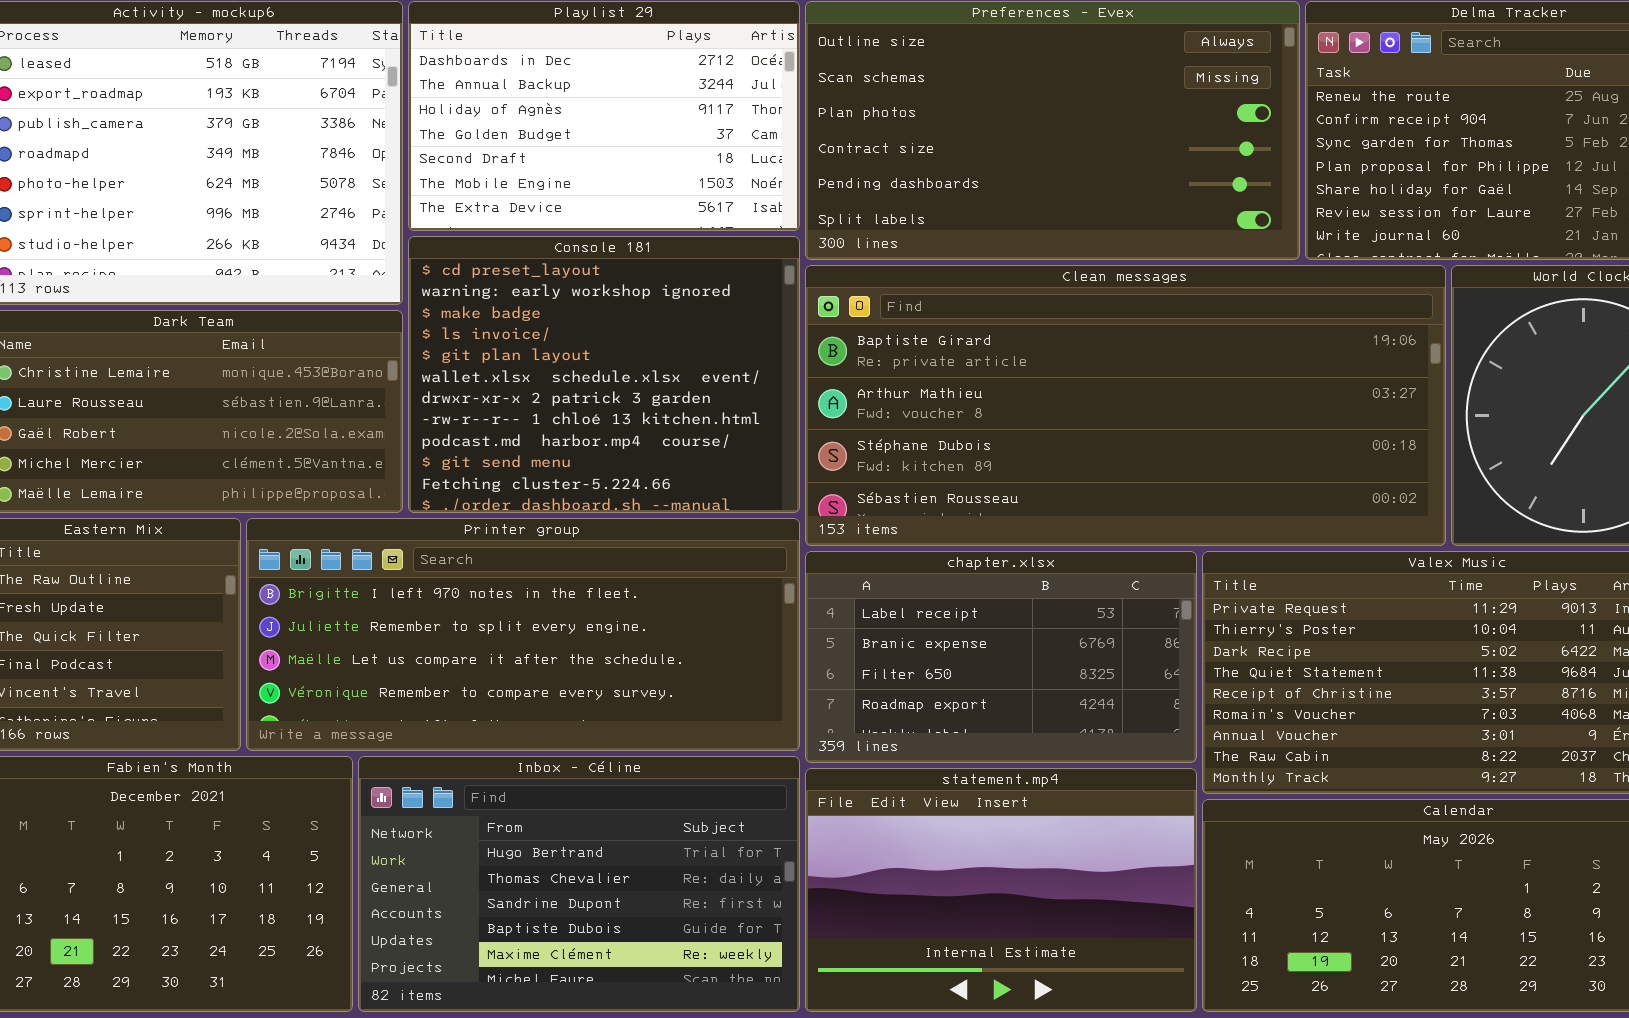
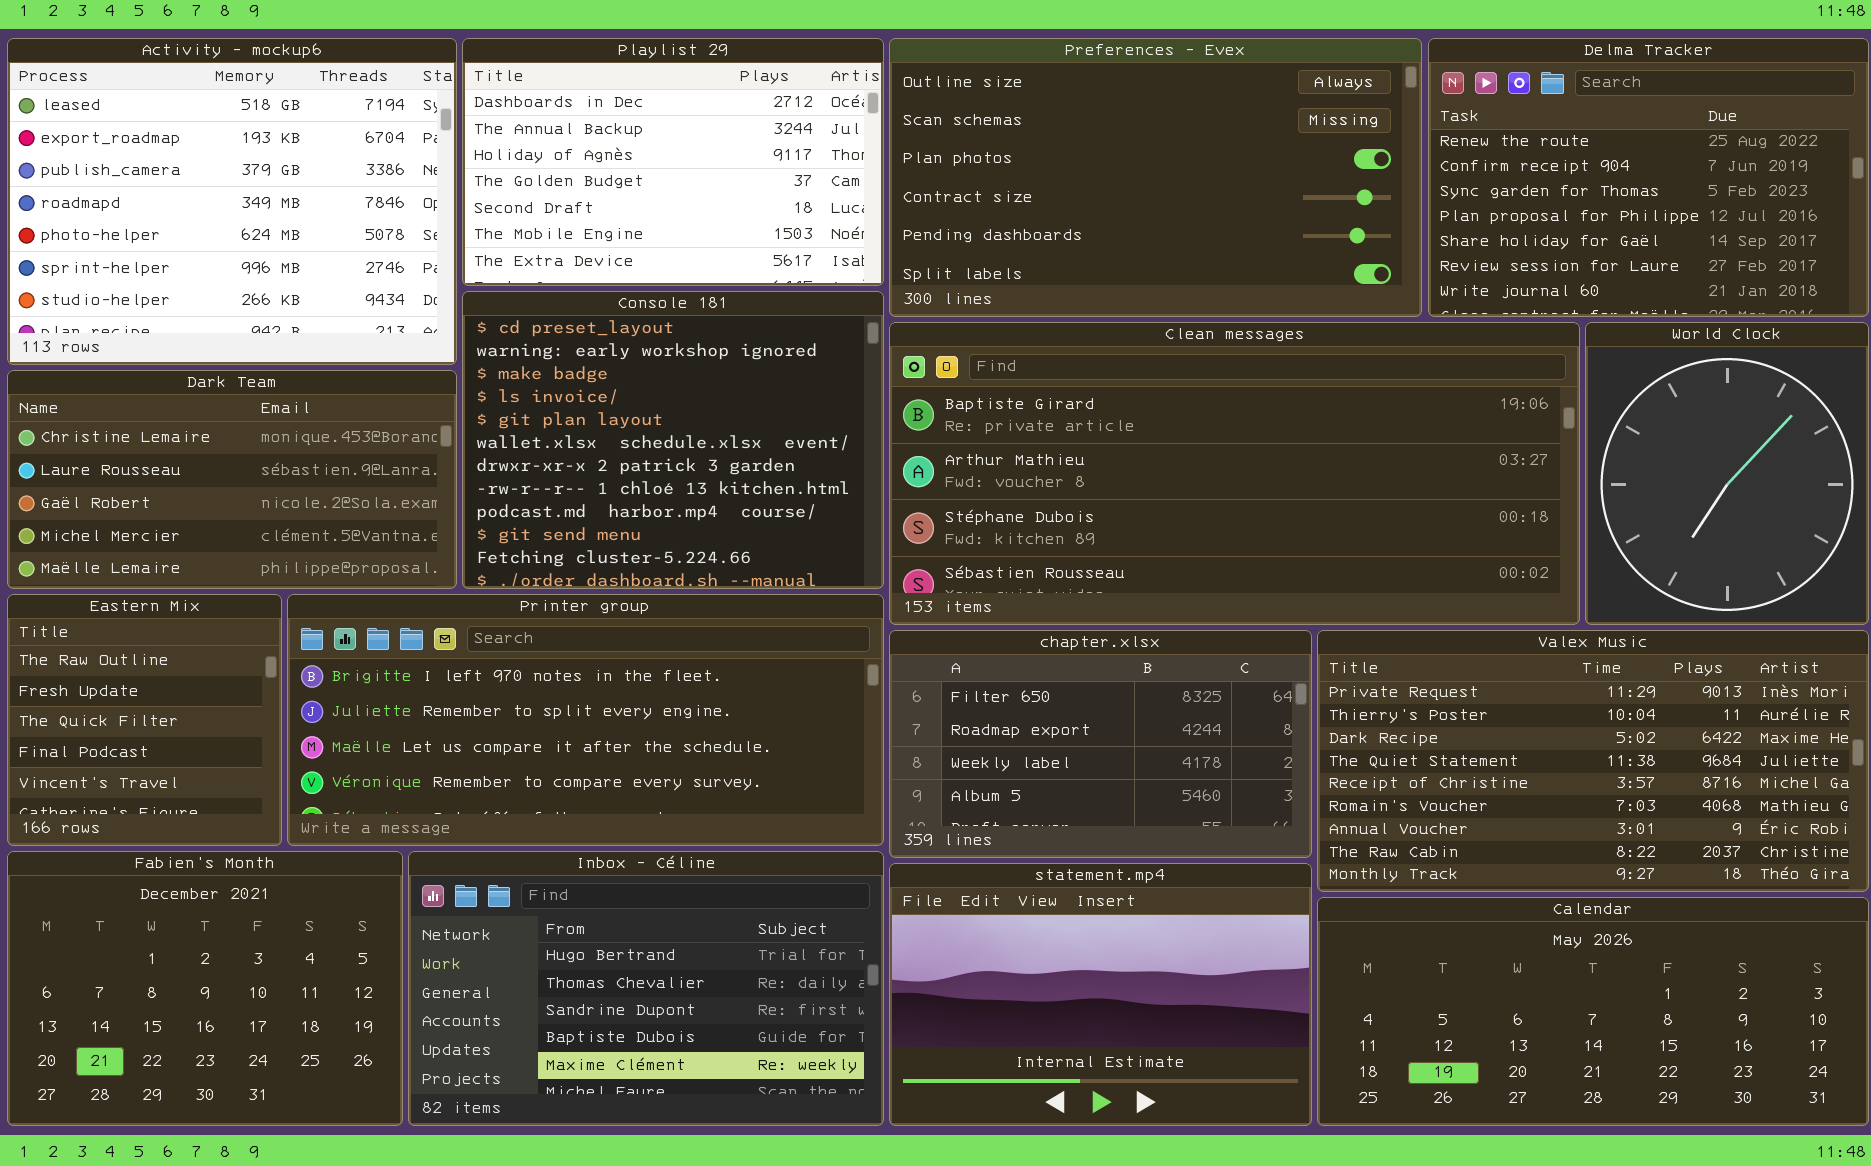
chapter.xlsx: [805,551,1197,763] -> [889,630,1312,858], scrolled down 2 rows

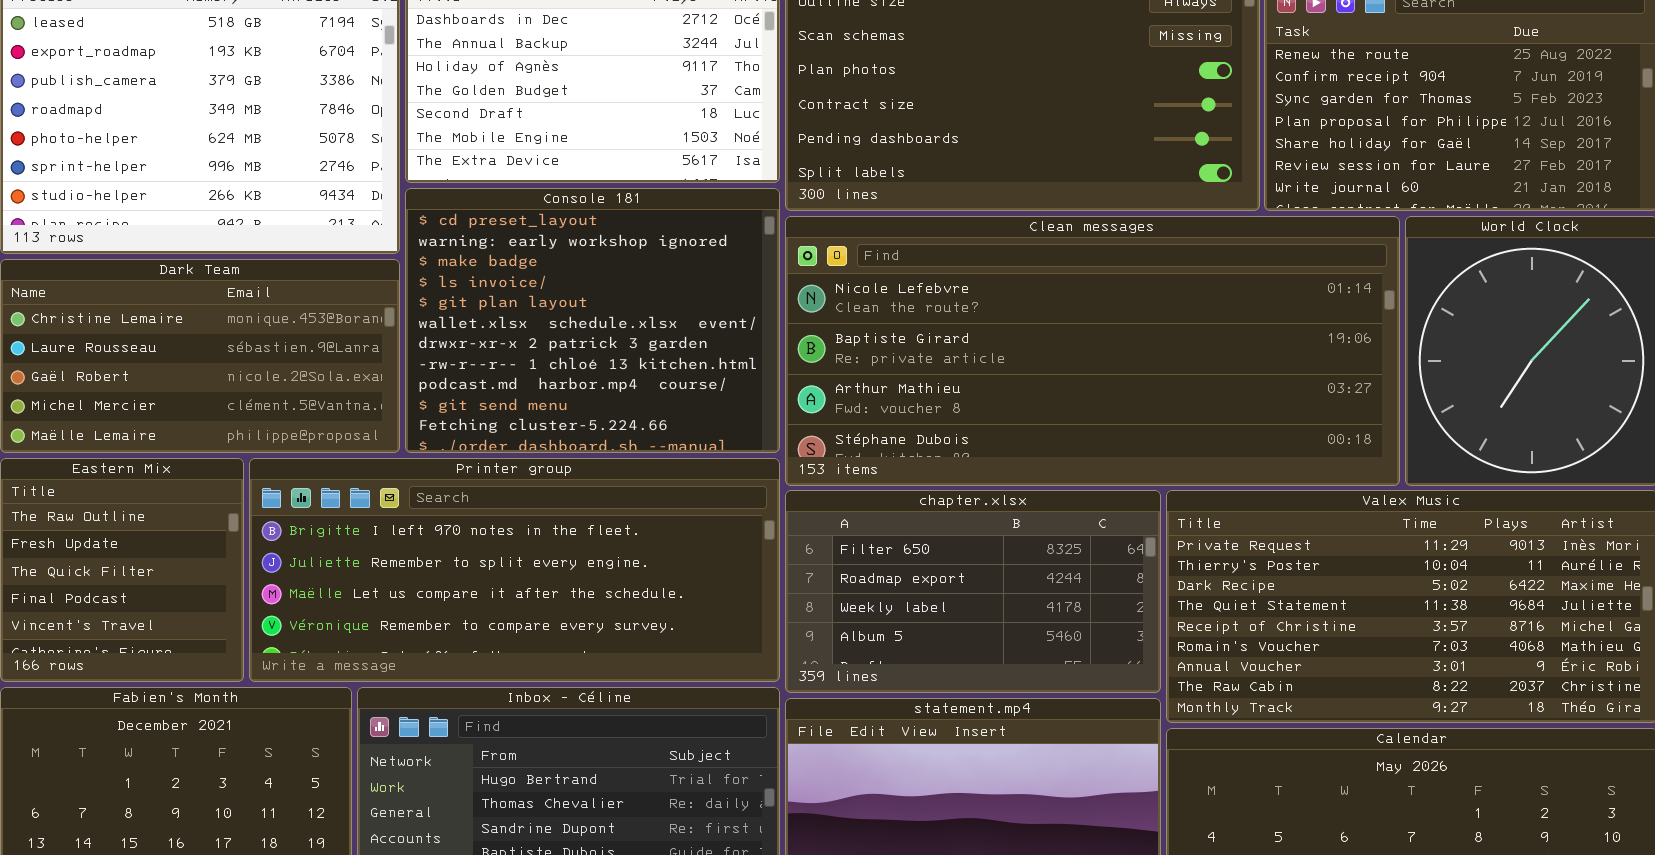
Clean messages: [889,322,1580,625] -> [785,216,1400,486], scrolled up 1 row

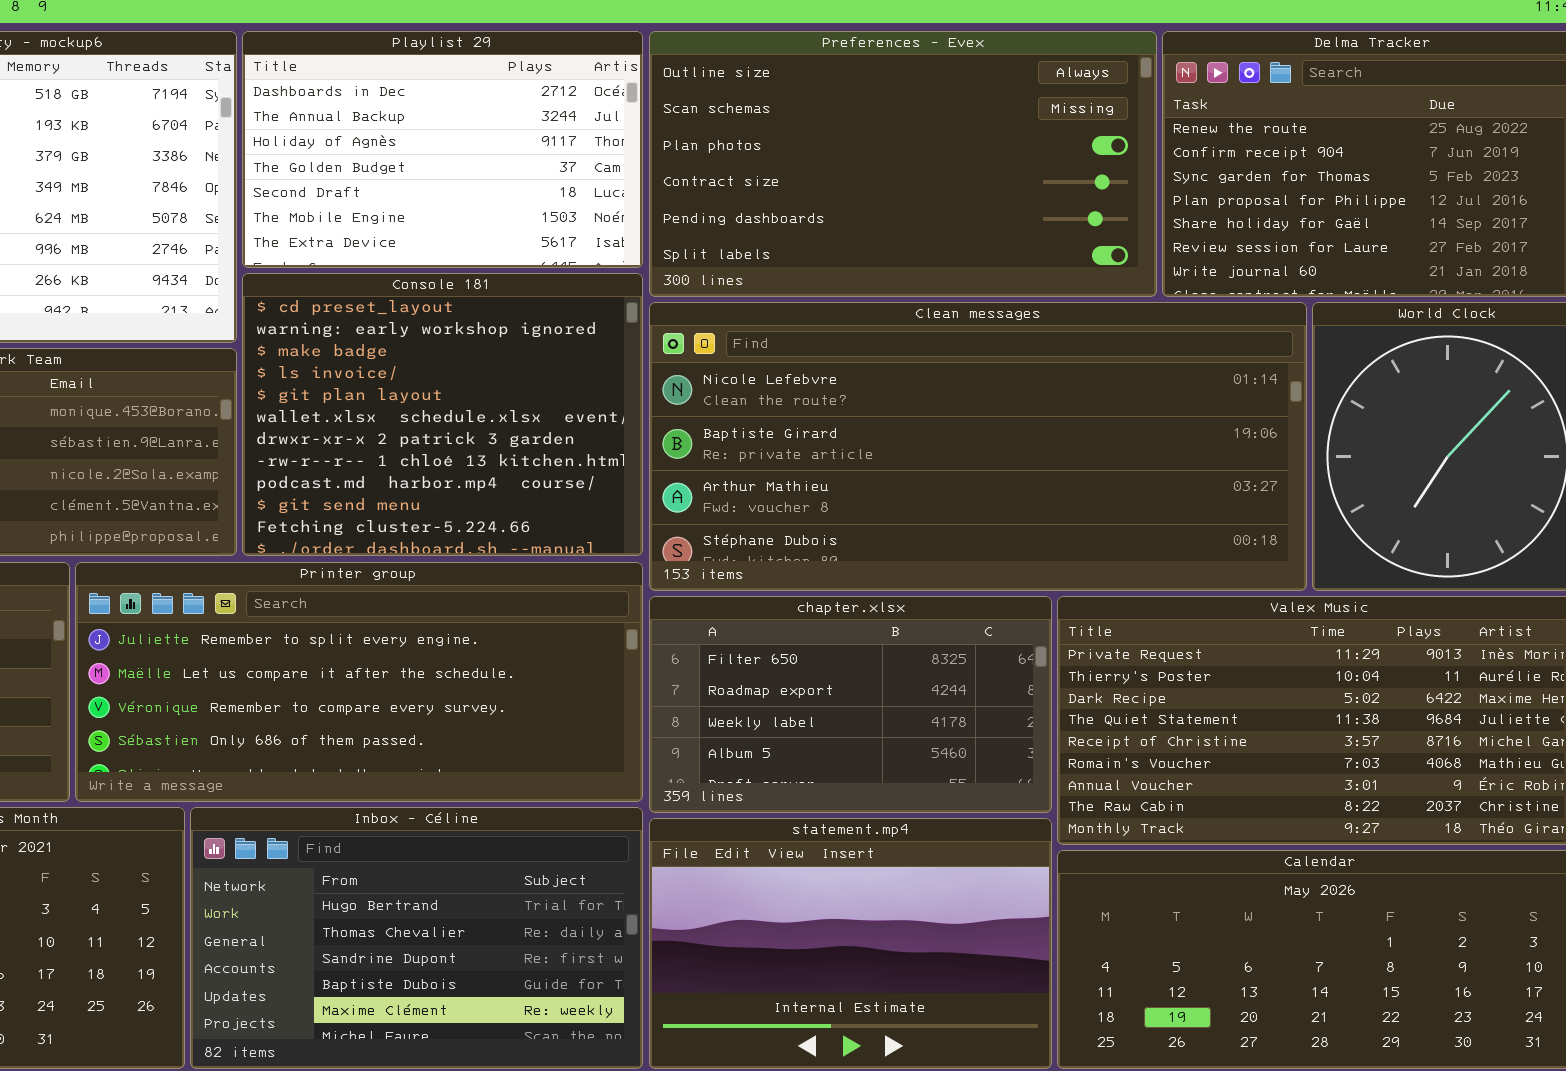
Printer group: [249,458,780,682] -> [75,562,643,802], scrolled down 1 row

